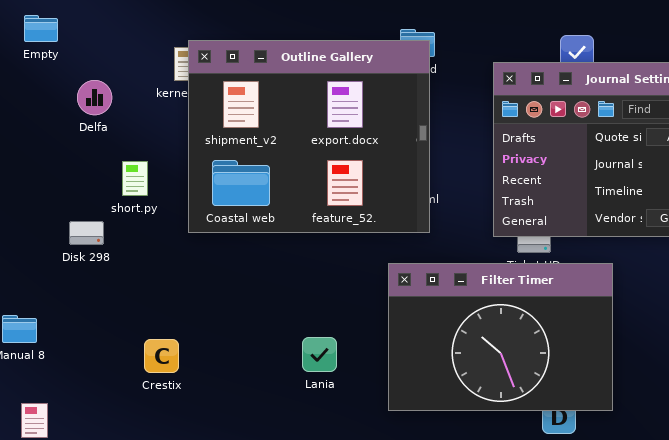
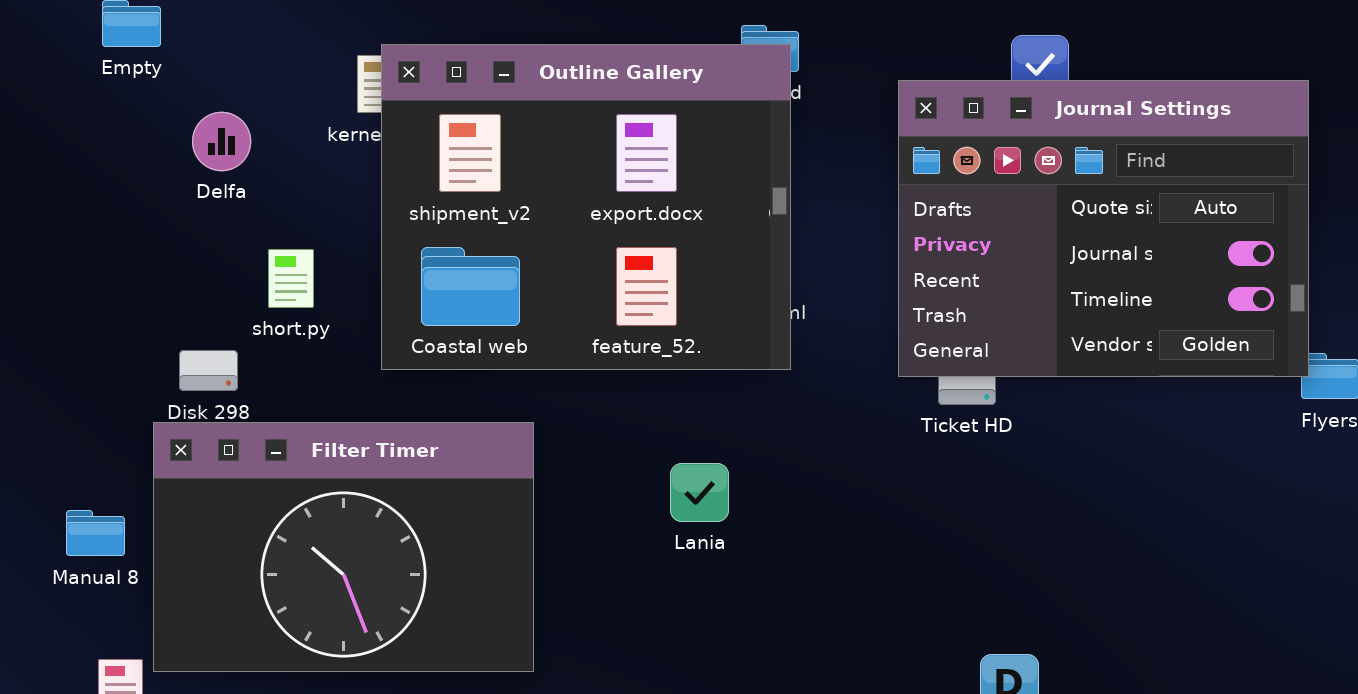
Filter Timer: [388,263,613,411] -> [153,422,534,672], moved
Lania: [302,337,337,372] -> [670,463,729,522], moved

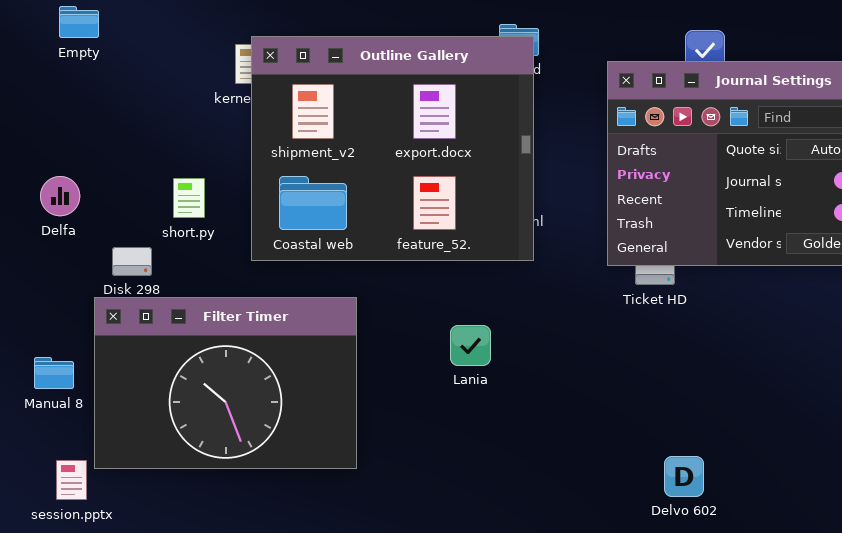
Delfa: [192,112,251,171] -> [40,176,80,216], moved

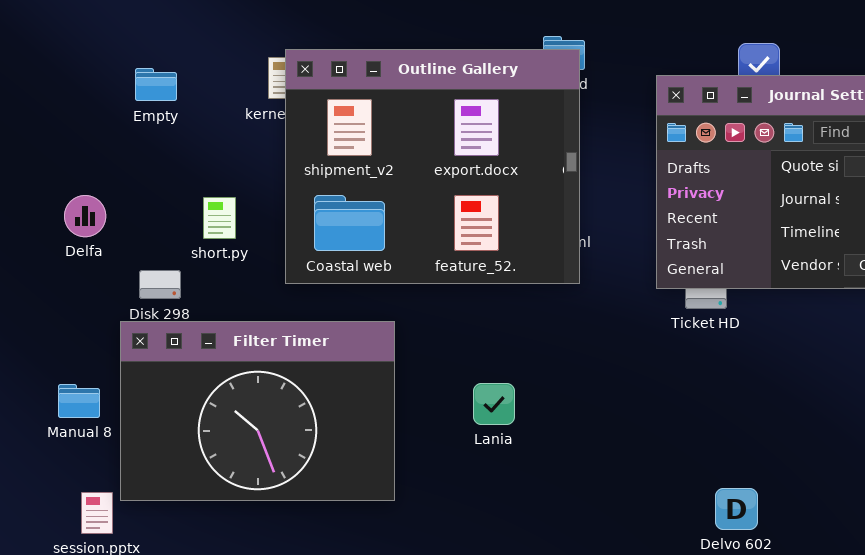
Empty: [59,6,99,38] -> [135,68,177,101], moved
Lania: [450,325,491,366] -> [473,383,515,425], moved

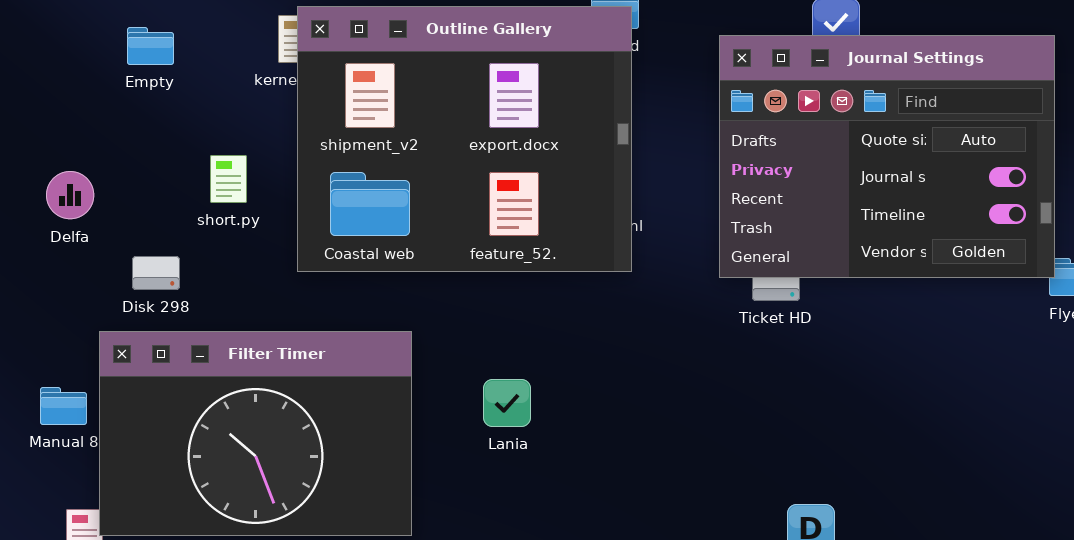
short.py: [203,197,236,239] -> [210,155,247,203], moved
Filter Timer: [120,321,395,501] -> [99,331,412,536], moved
Lania: [473,383,515,425] -> [483,379,531,427], moved

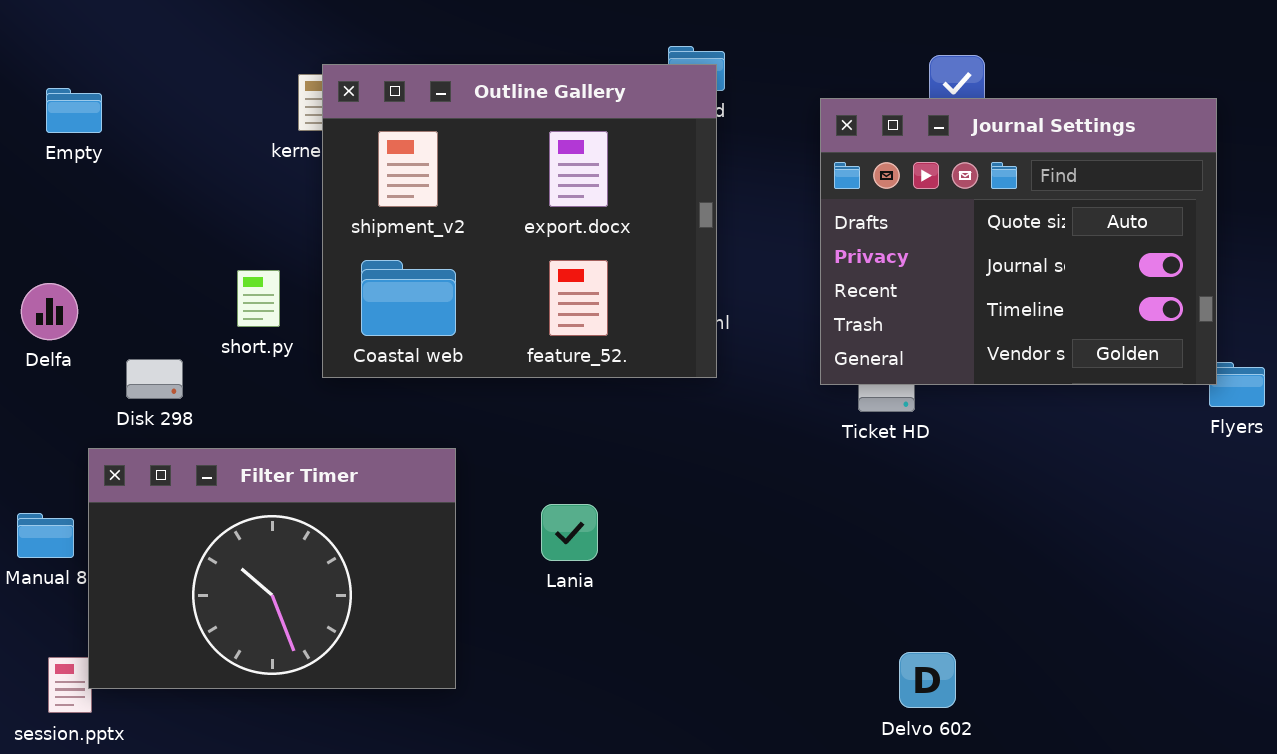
Empty: [127,27,174,65] -> [46,88,102,133], moved
short.py: [210,155,247,203] -> [237,270,280,327], moved
Delfa: [46,171,94,219] -> [21,283,78,340], moved

